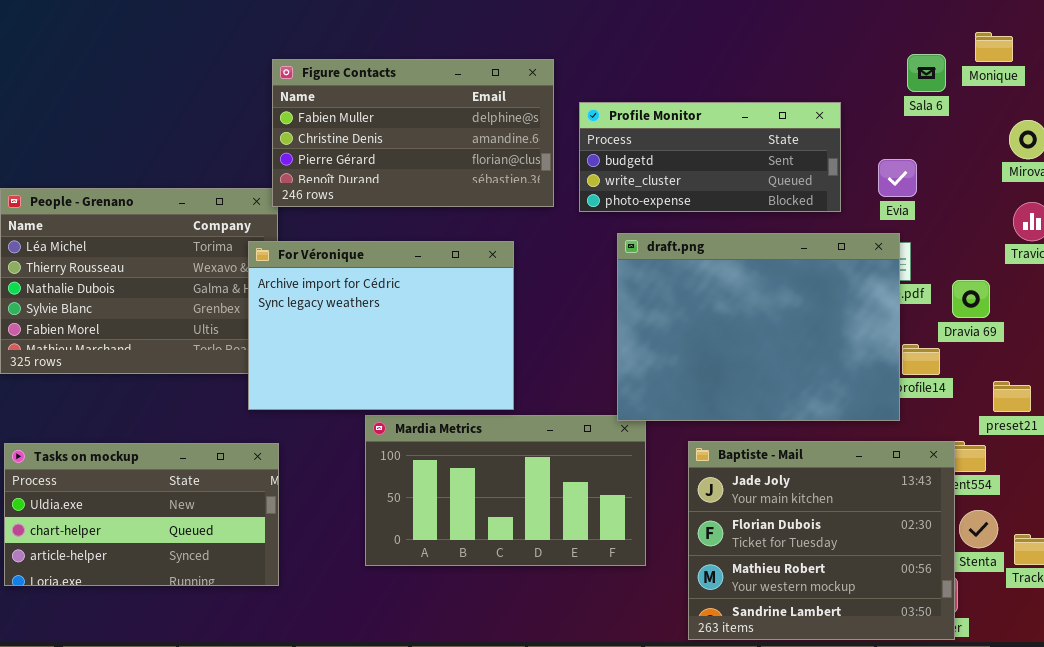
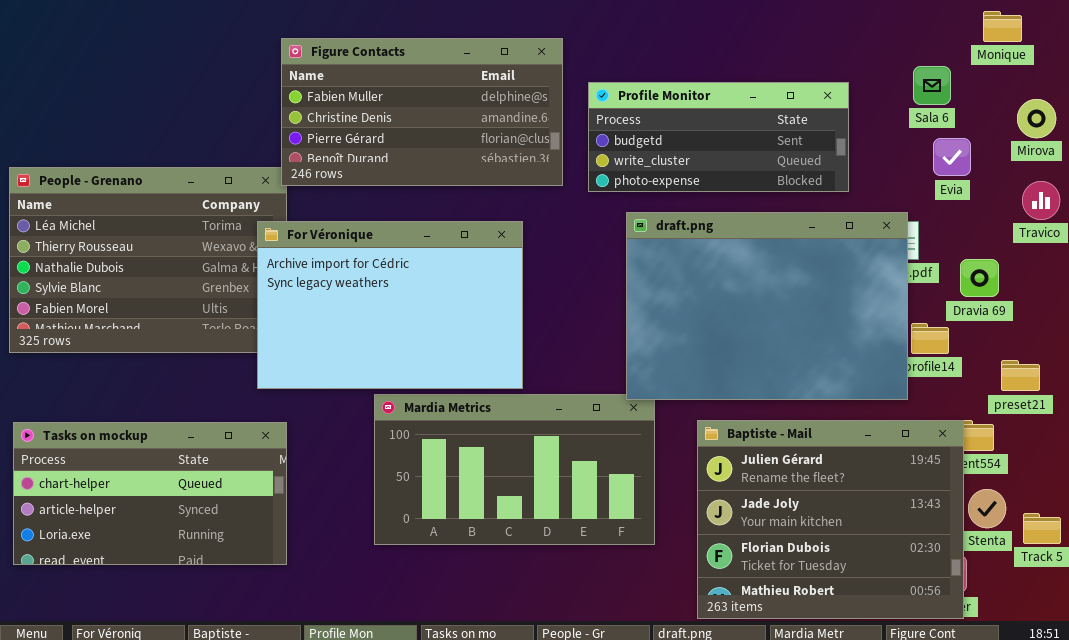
Sala 6: [907,54,946,92] -> [913,66,951,105], moved
Evia: [878,159,917,197] -> [933,138,971,176], moved
Baptiste - Mail: [688,441,955,640] -> [697,420,964,619], scrolled up 1 row
Tasks on mockup: [4,443,279,586] -> [13,422,287,565], scrolled down 1 row

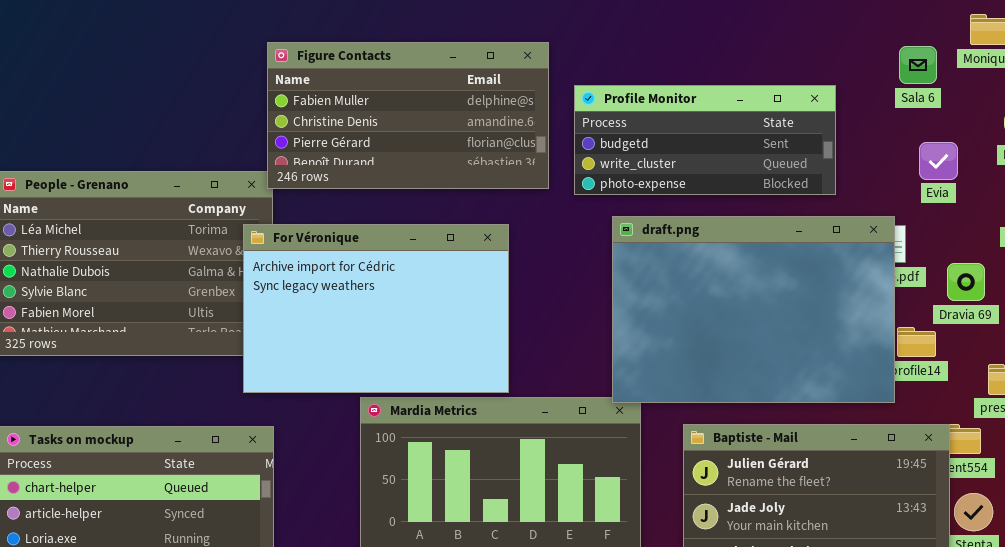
Sala 6: [913,66,951,105] -> [899,46,937,84], moved

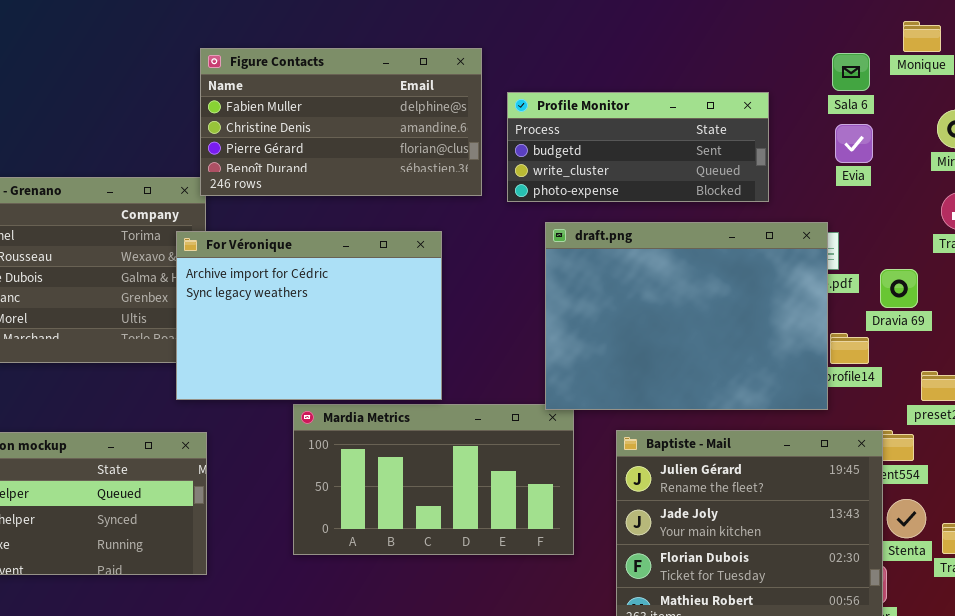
Evia: [919,142,958,180] -> [835,124,873,163], moved

